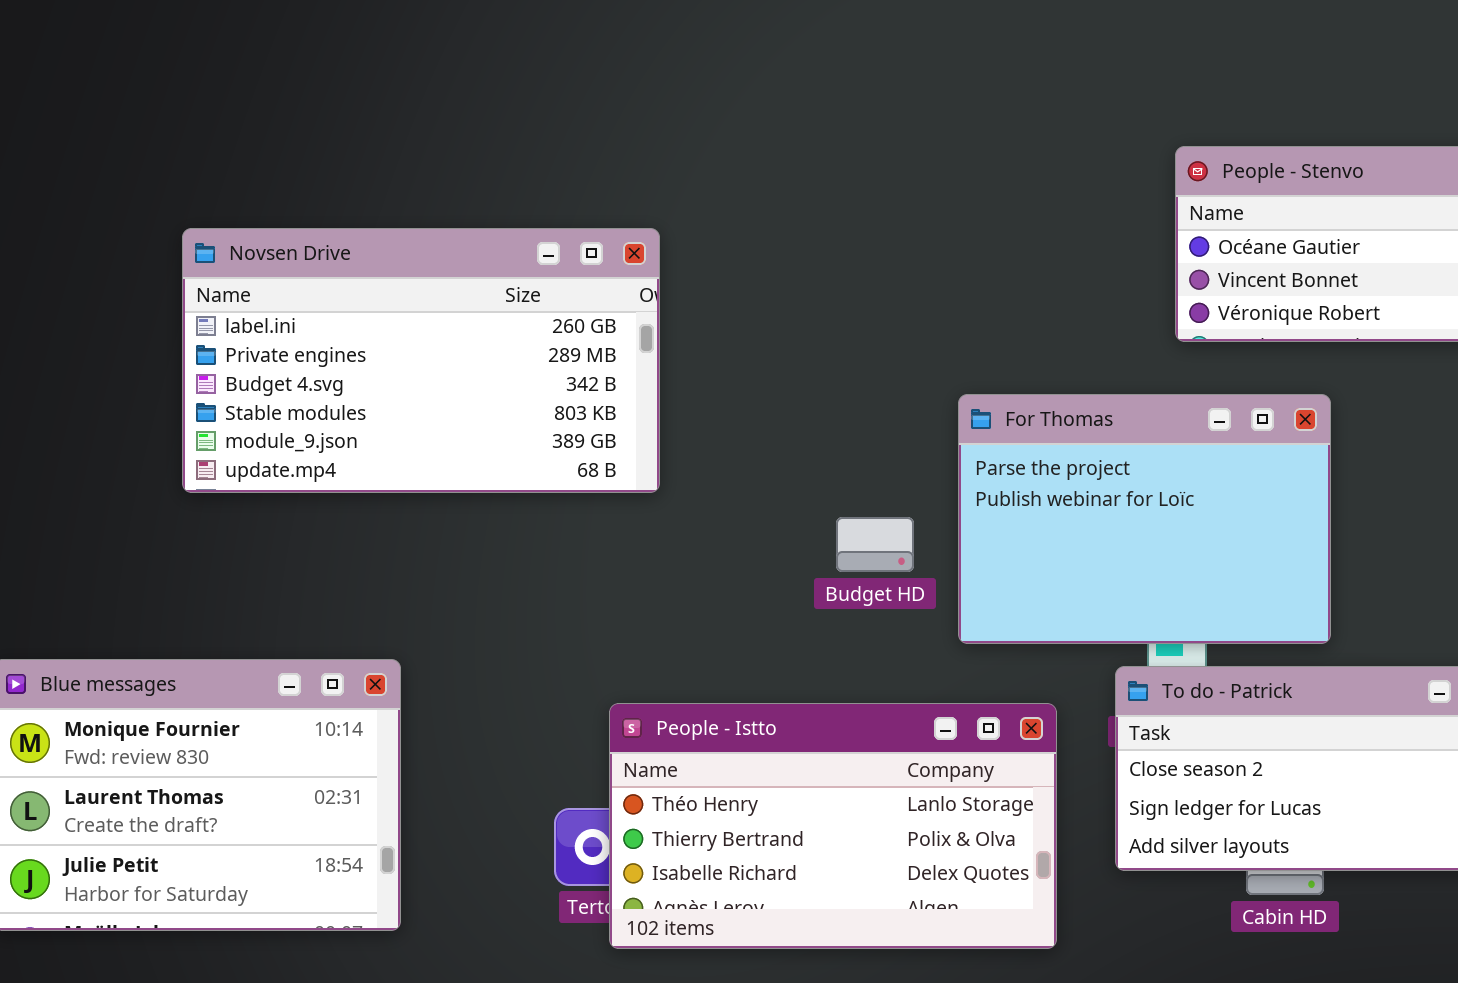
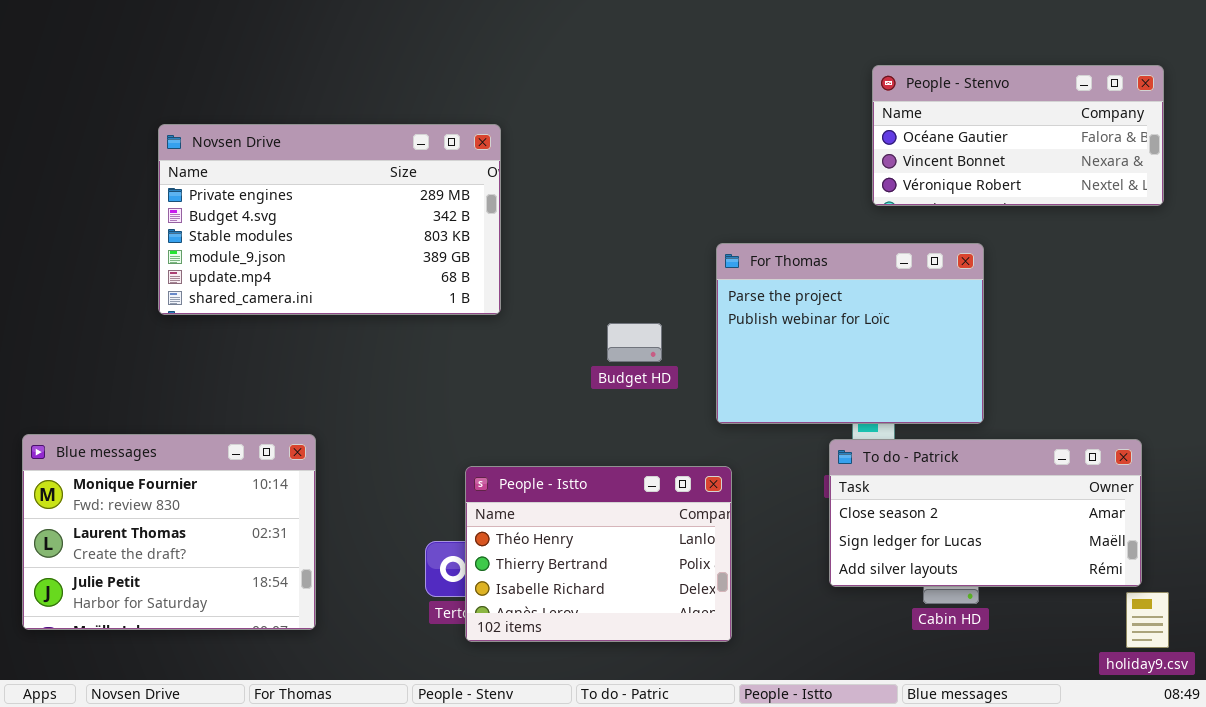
Novsen Drive: [182,228,660,493] -> [158,124,501,315], scrolled down 1 row
Budget HD: [836,517,914,572] -> [607,323,662,362], moved
People - Istto: [609,703,1057,949] -> [465,466,732,642], resized

